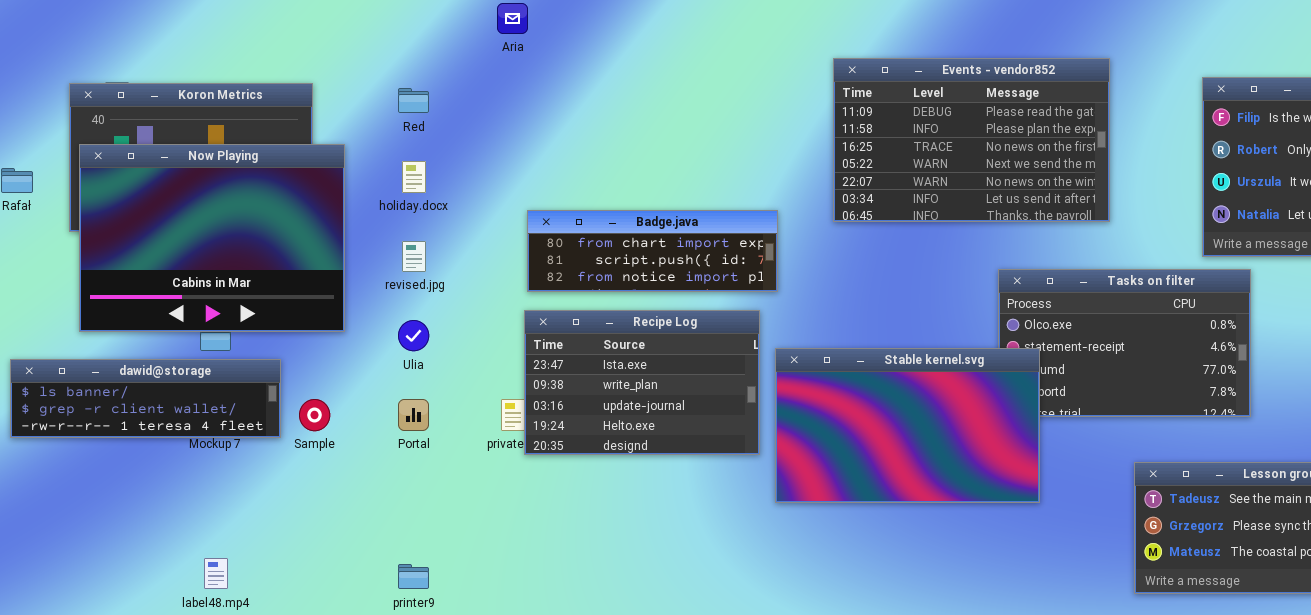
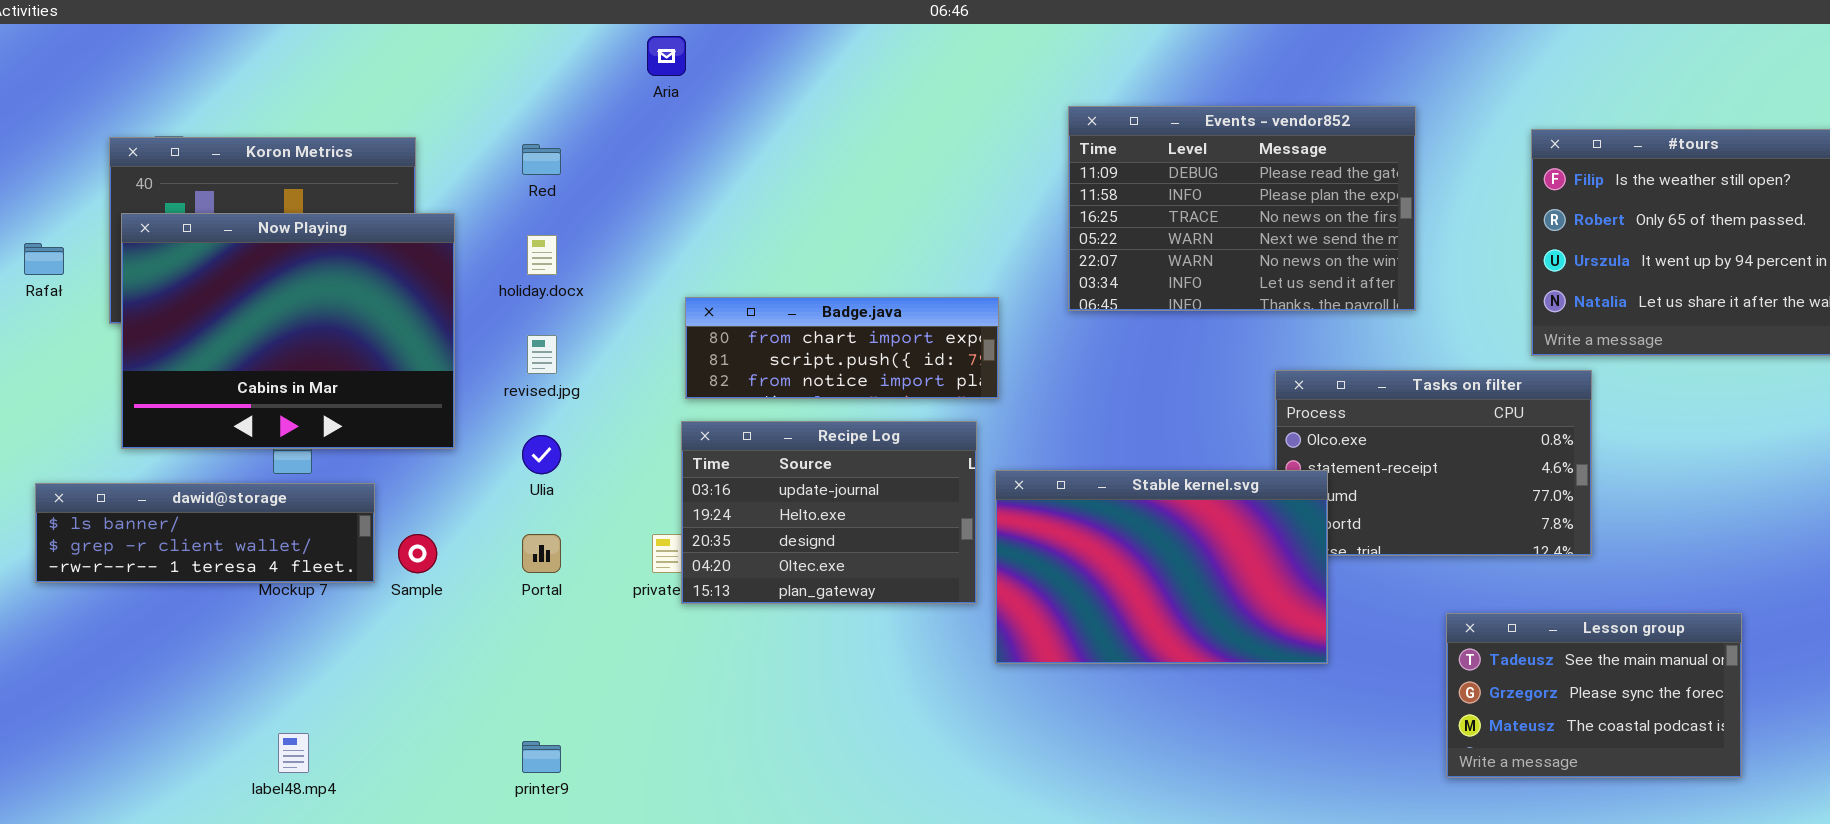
Recipe Log: [524,310,760,455] -> [681,421,977,604], scrolled down 2 rows

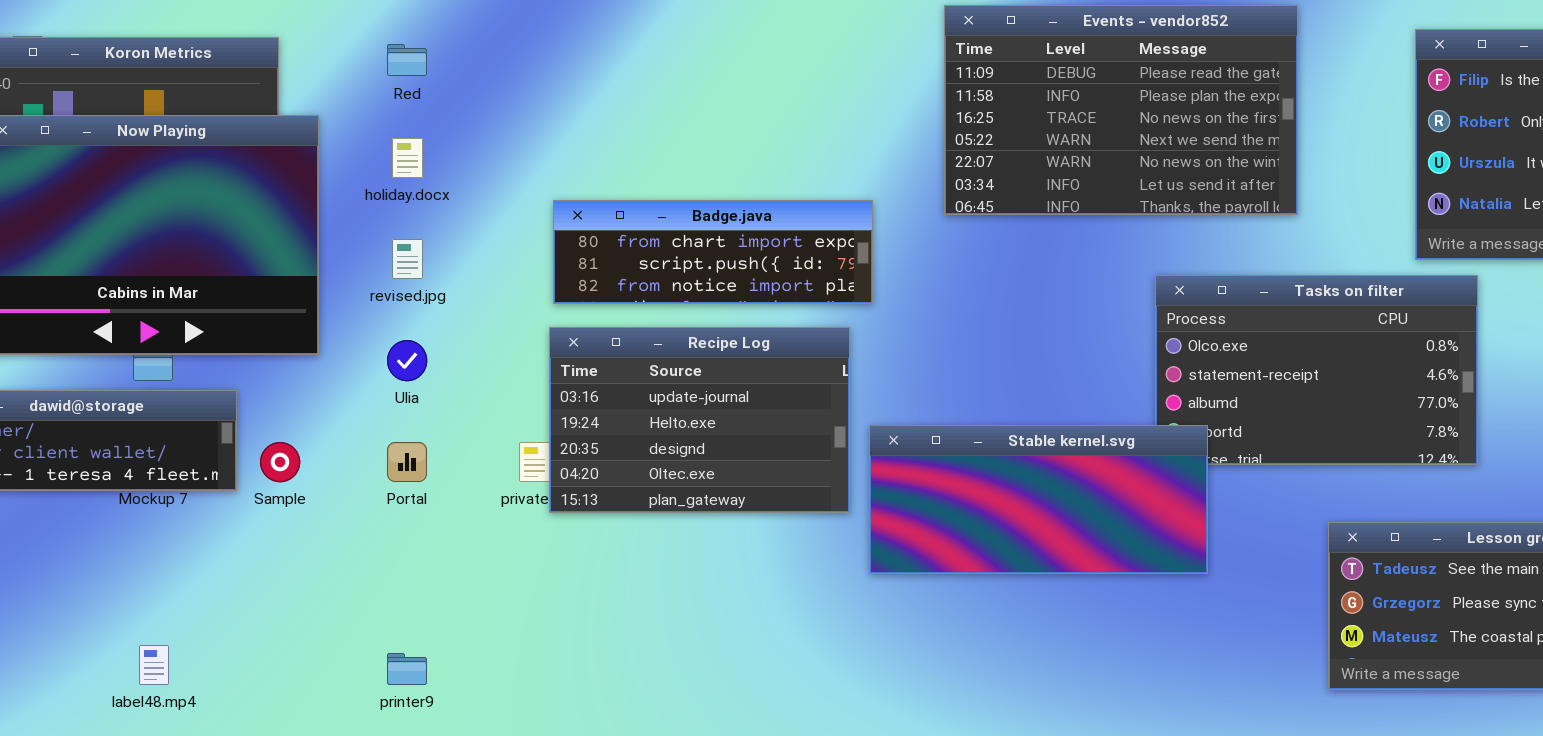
Stable kernel.svg: [995,470,1328,664] -> [869,425,1208,574], resized

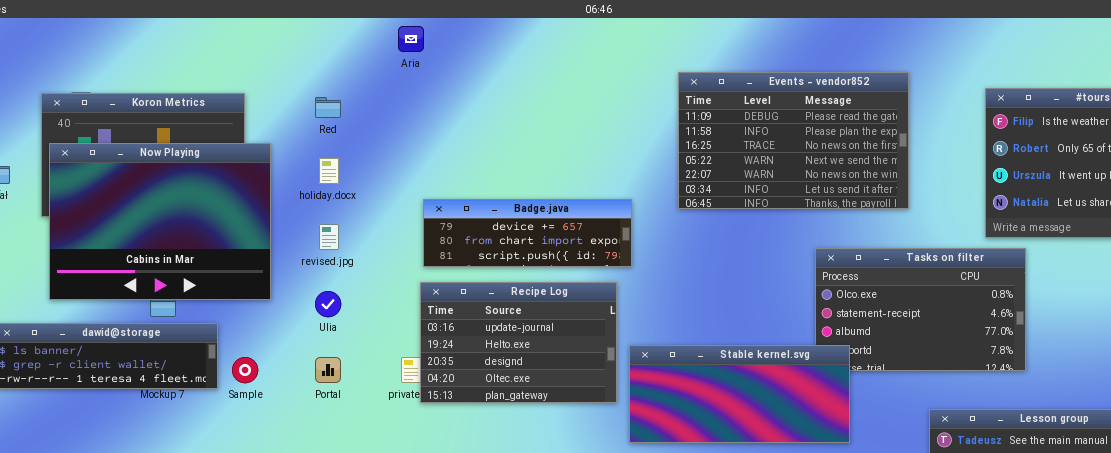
Badge.java: [553,200,873,304] -> [423,199,632,267], scrolled up 1 row

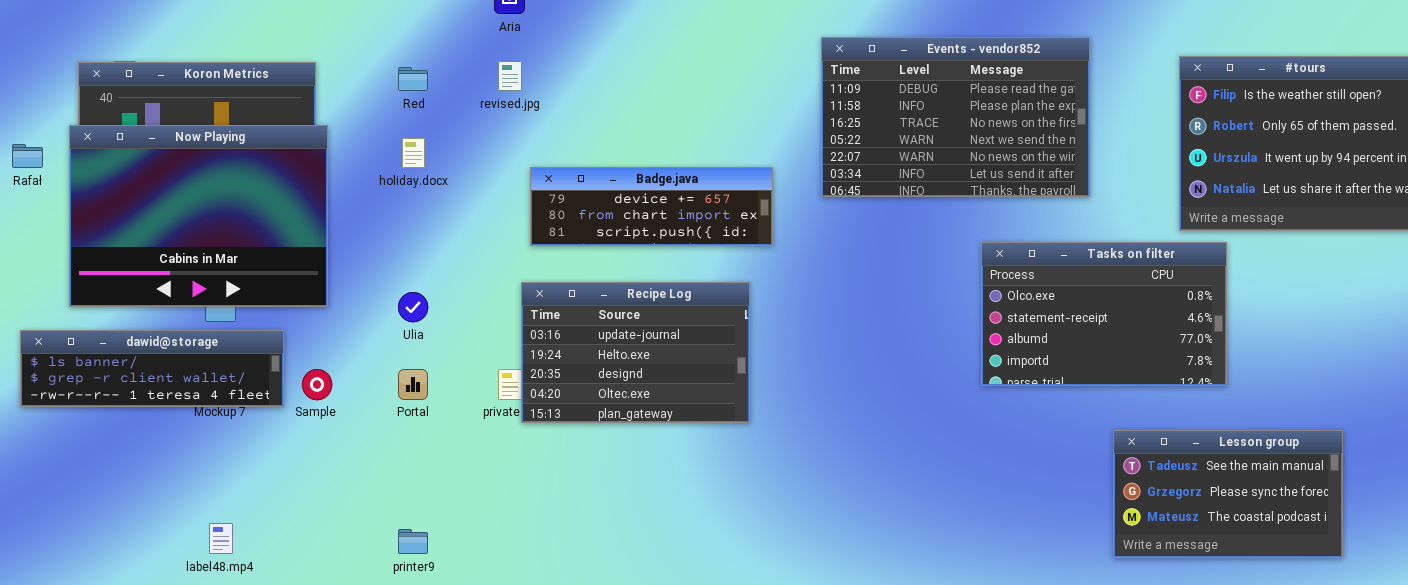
Now Playing: [49,143,271,300] -> [69,125,328,307], moved
Badge.java: [423,199,632,267] -> [530,167,773,246], moved
revised.jpg: [319,224,339,250] -> [498,61,522,91], moved
Stable kernel.svg: [629,345,850,443] -> none, closed

